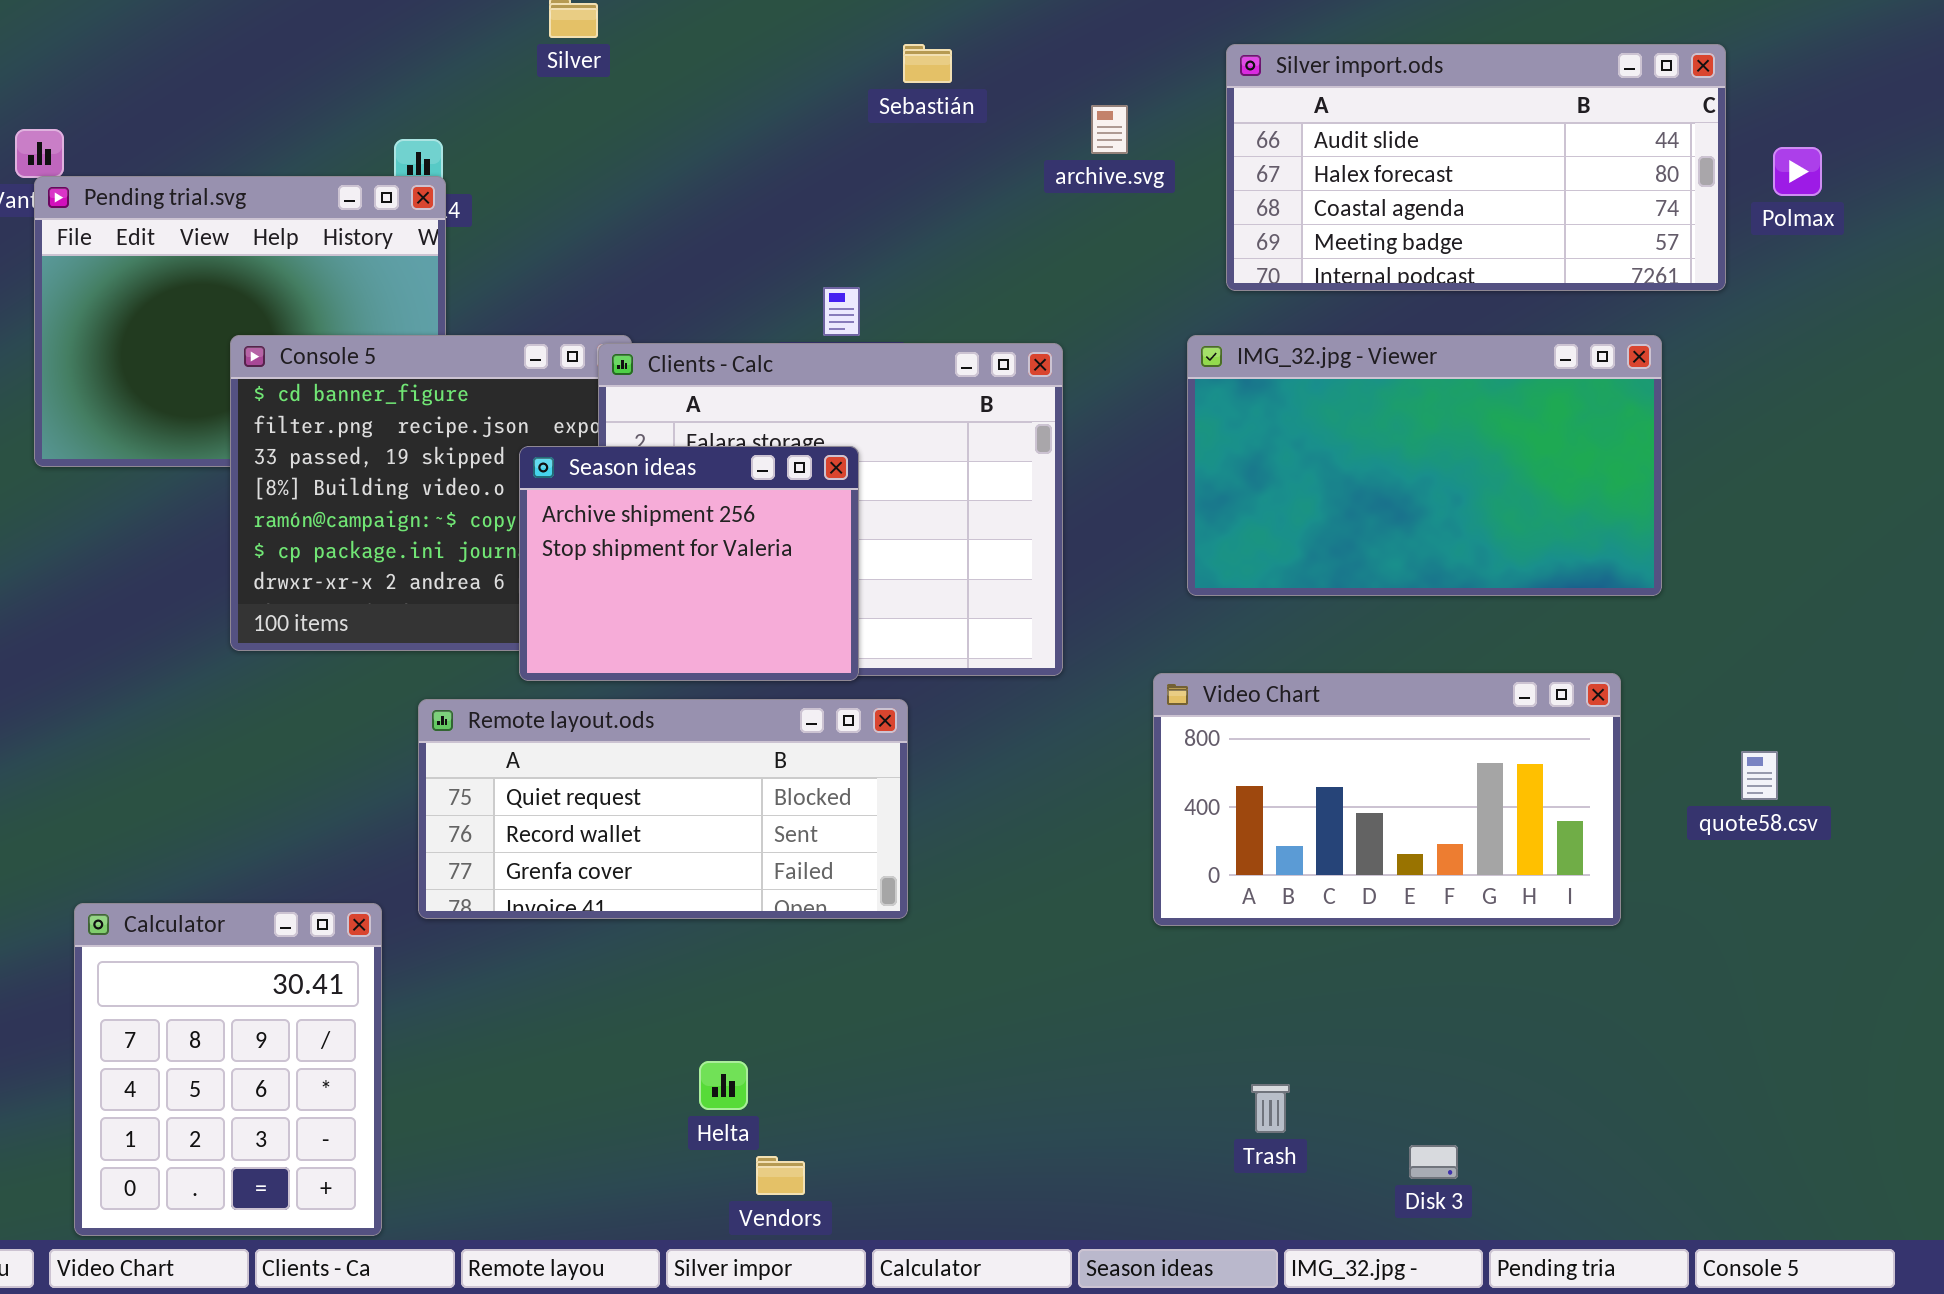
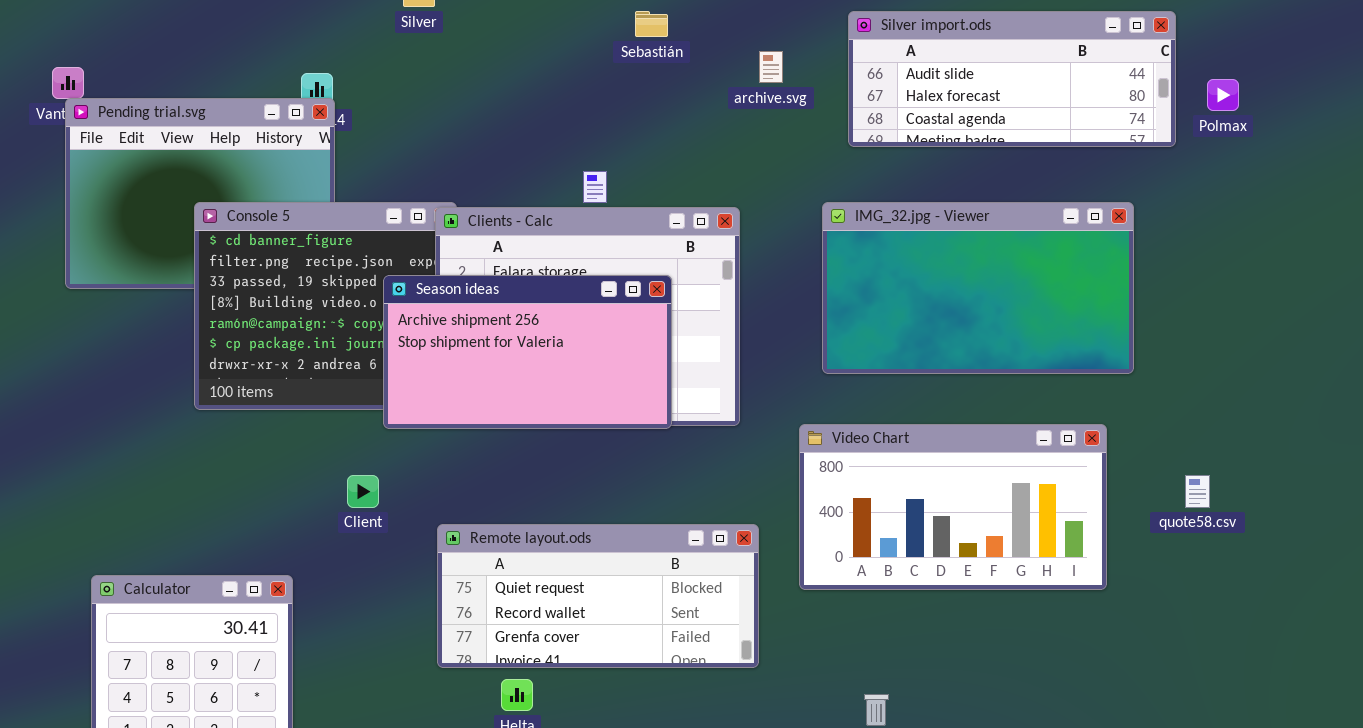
Silver import.ods: [1226,44,1726,291] -> [848,11,1176,147], resized
Season ideas: [519,446,859,681] -> [383,275,672,429], resized
Remote layout.ods: [418,699,908,919] -> [437,524,759,668], moved

